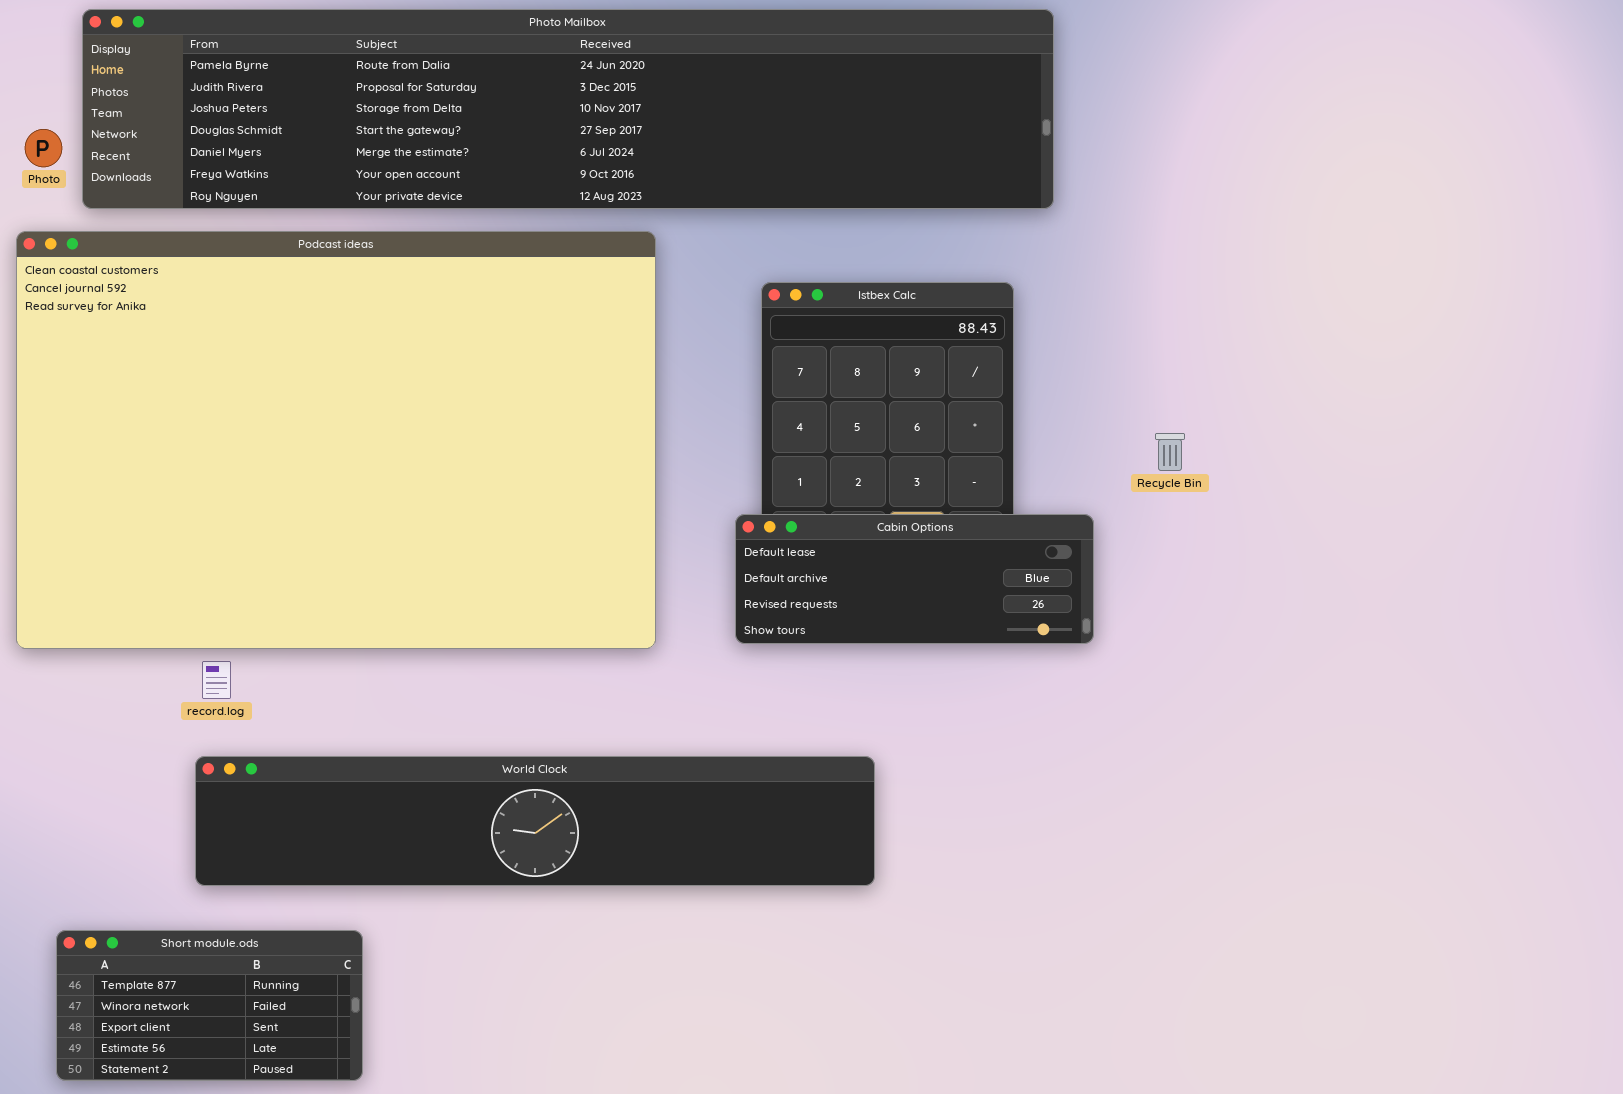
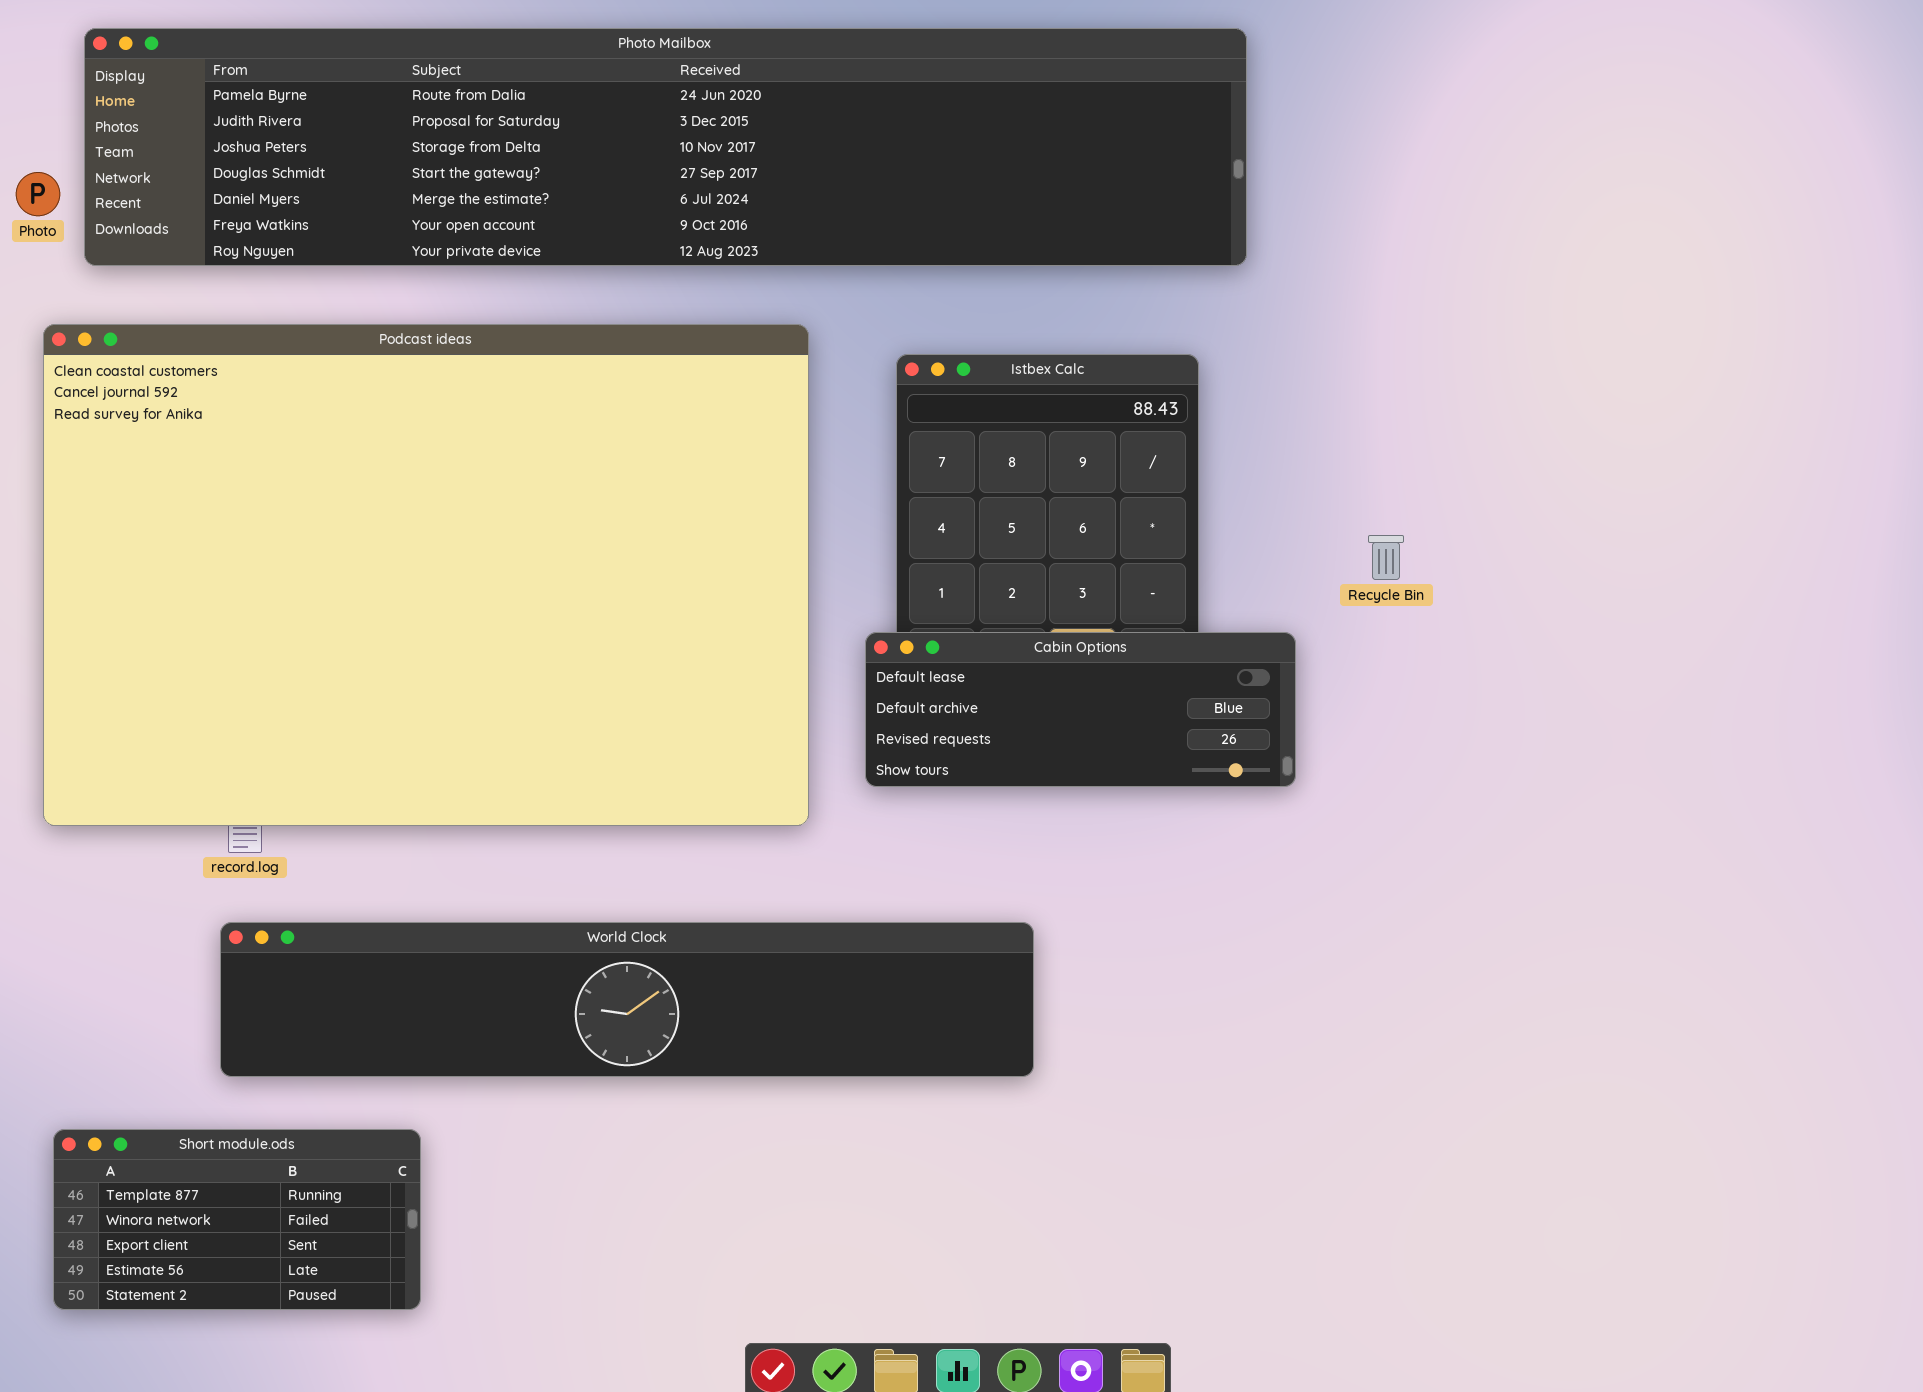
Podcast ideas: [16,231,656,649] -> [43,324,809,826], moved

